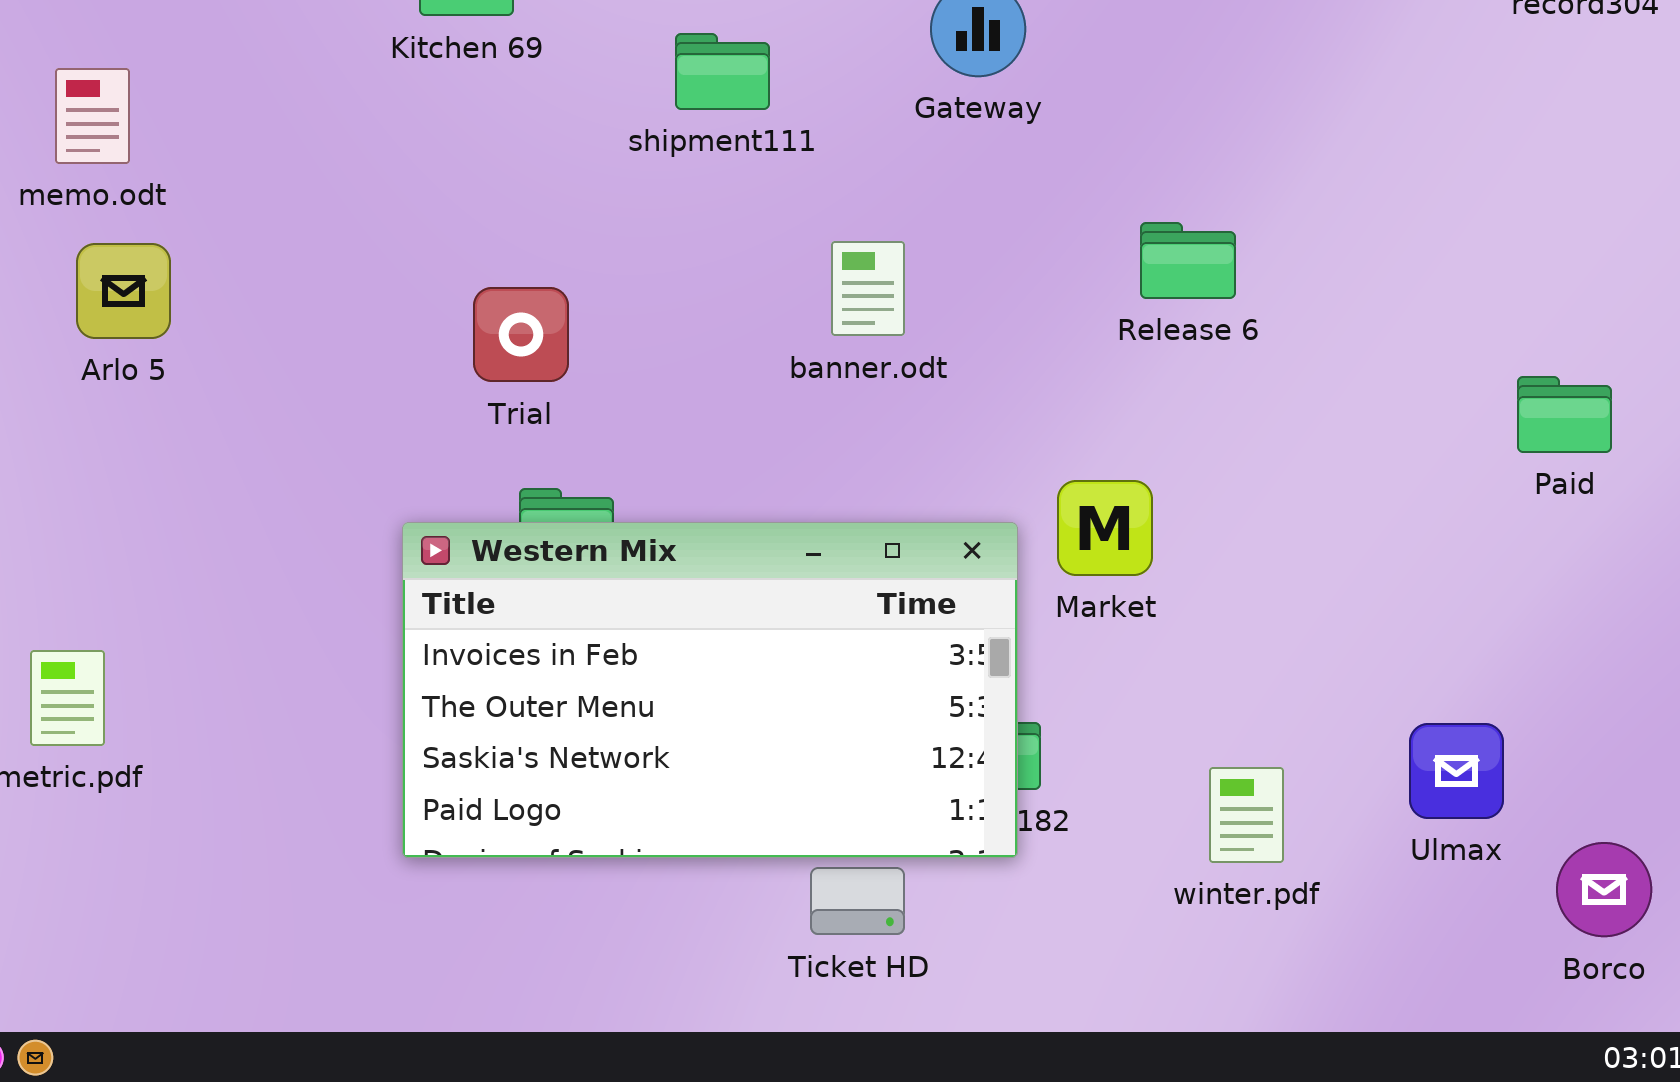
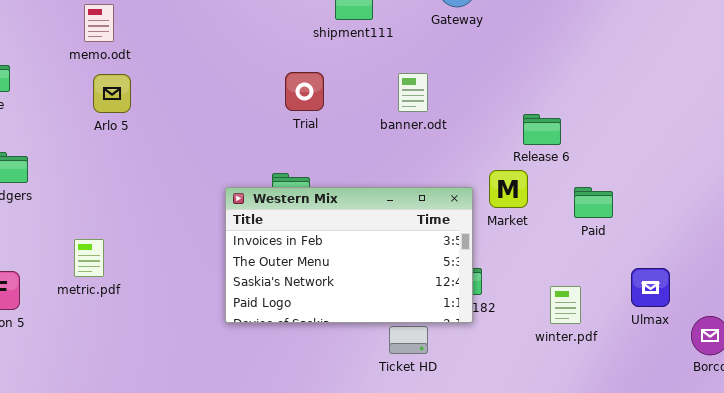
Release 6: [1140,222,1236,299] -> [523,114,561,145], moved
Trial: [473,287,569,382] -> [285,72,324,111], moved
Paid: [1517,376,1612,453] -> [574,187,613,218], moved

